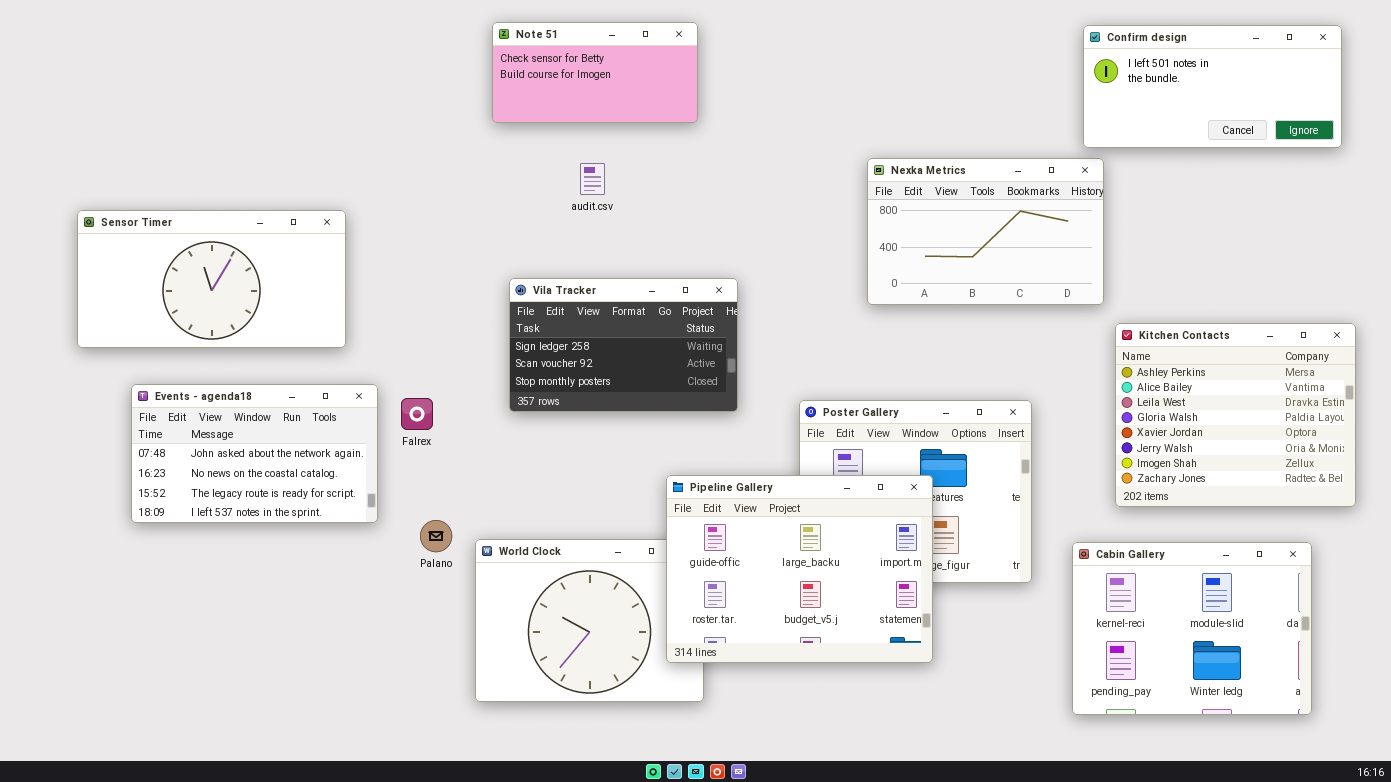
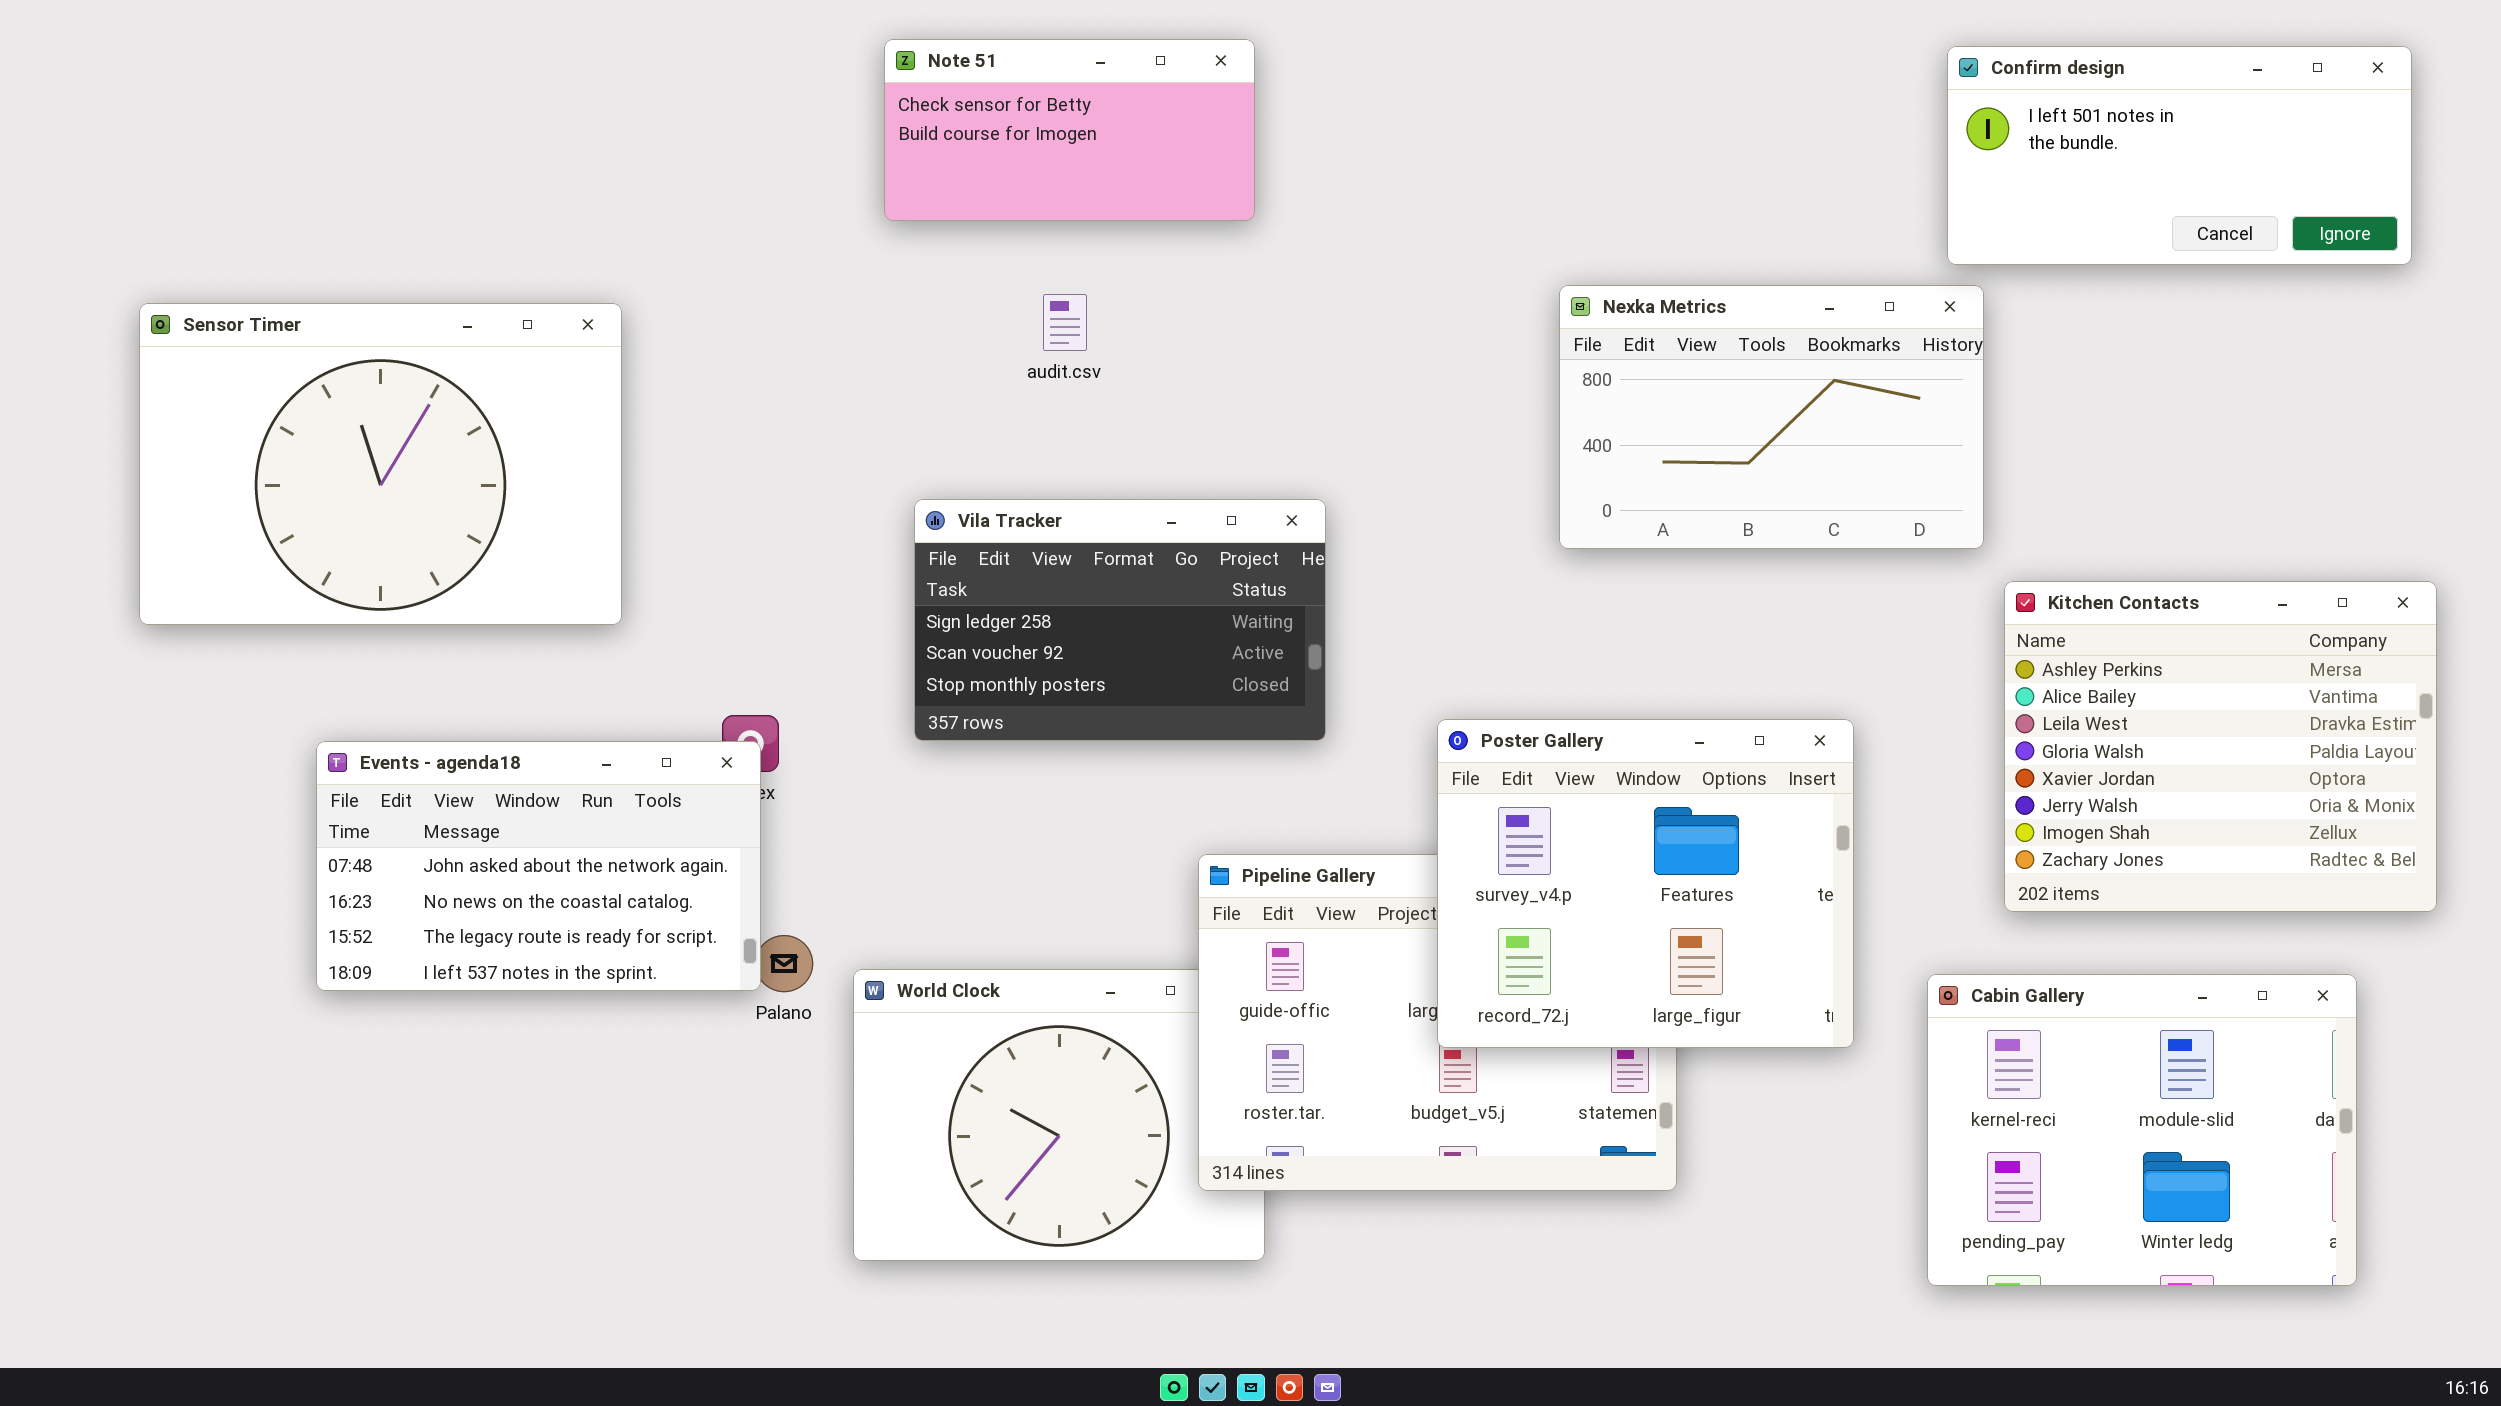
Sensor Timer: [77,210,346,348] -> [139,303,622,625], resized
Events - agenda18: [131,384,378,523] -> [316,741,761,991], moved
Poster Gallery: [799,400,1032,583] -> [1437,719,1854,1048], raised

